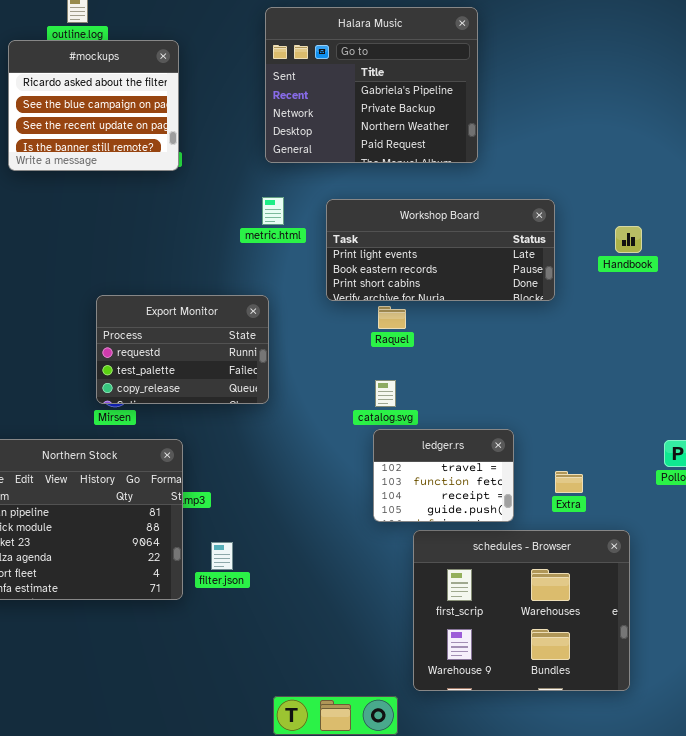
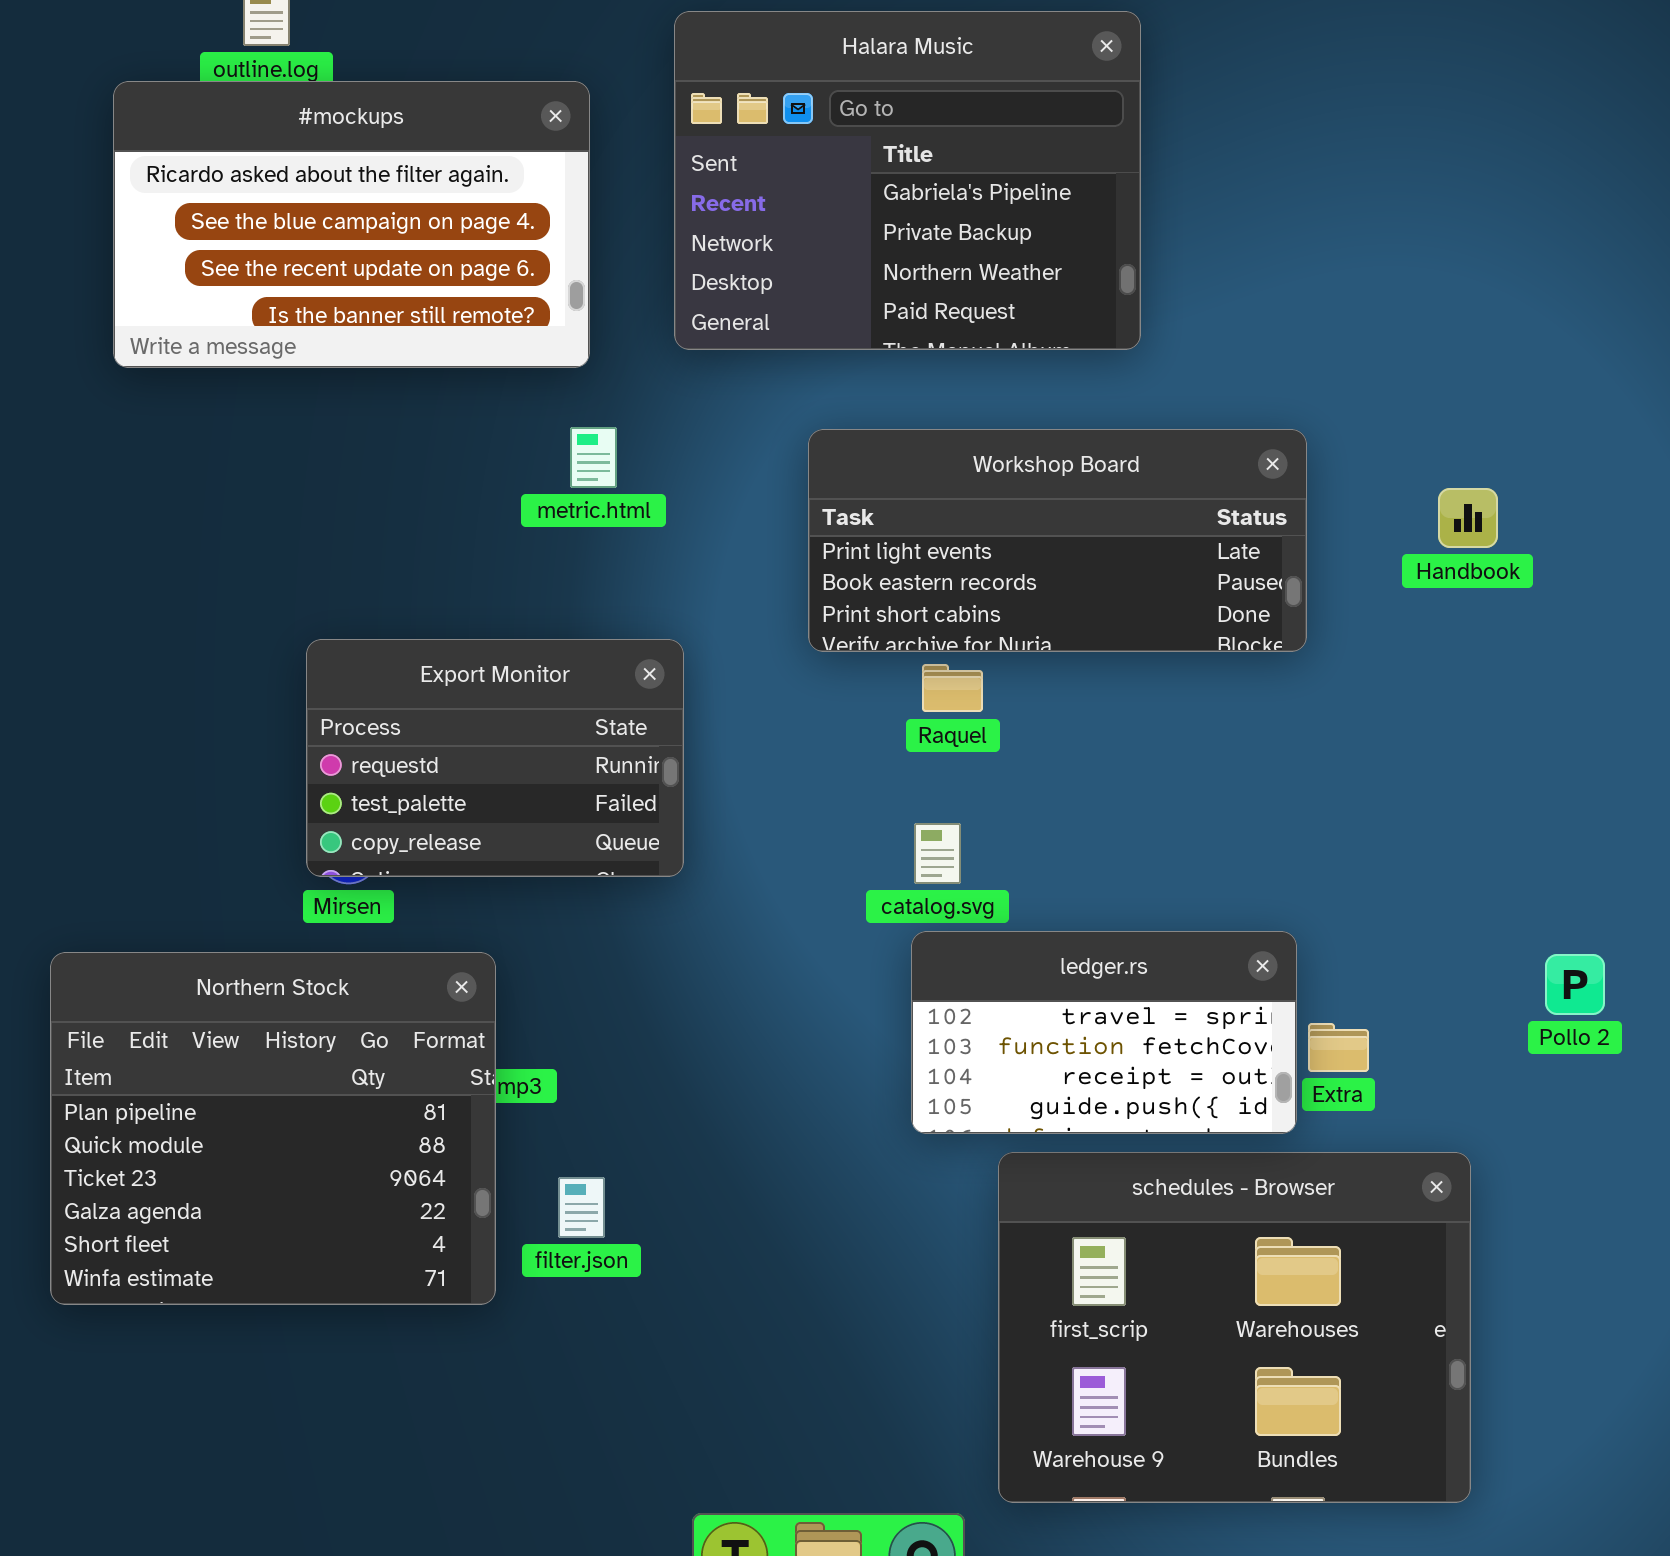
#mockups: [8,40,179,171] -> [113,81,590,368], resized
metric.html: [262,197,284,225] -> [570,427,617,488], moved
ledger.rs: [373,429,514,522] -> [911,931,1297,1134], resized

